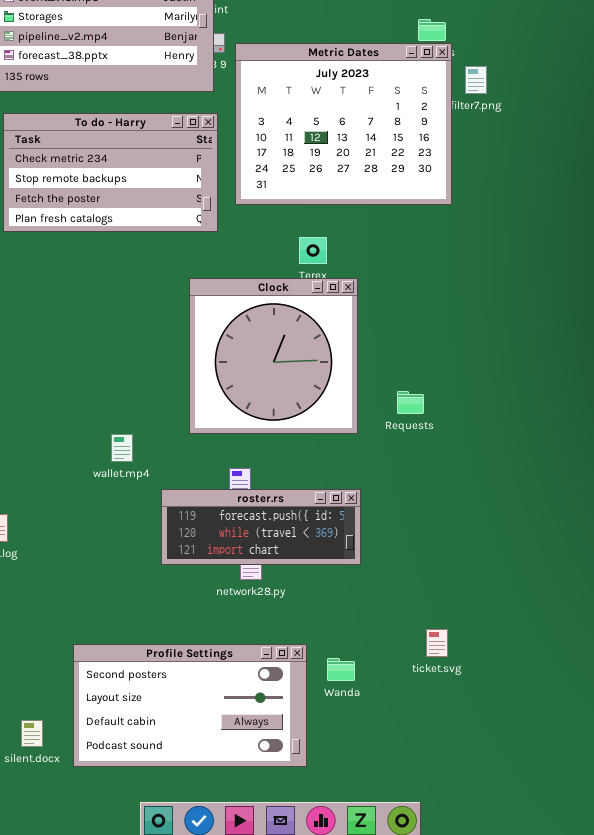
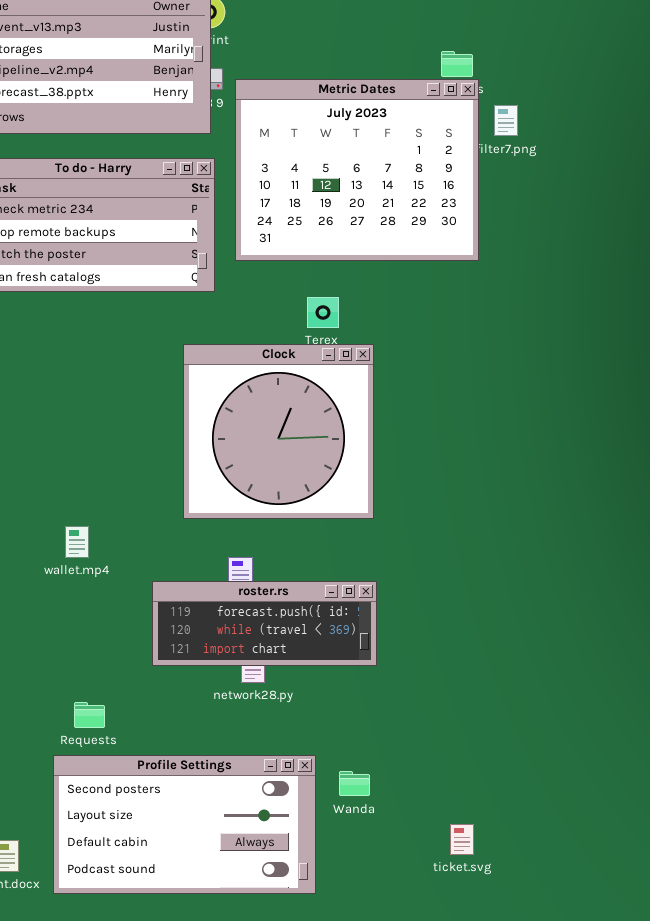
Requests: [397,391,424,414] -> [74,702,105,728], moved
wallet.mp4: [111,434,133,462] -> [65,526,89,558], moved
ticket.svg: [426,629,448,657] -> [450,824,474,855], moved

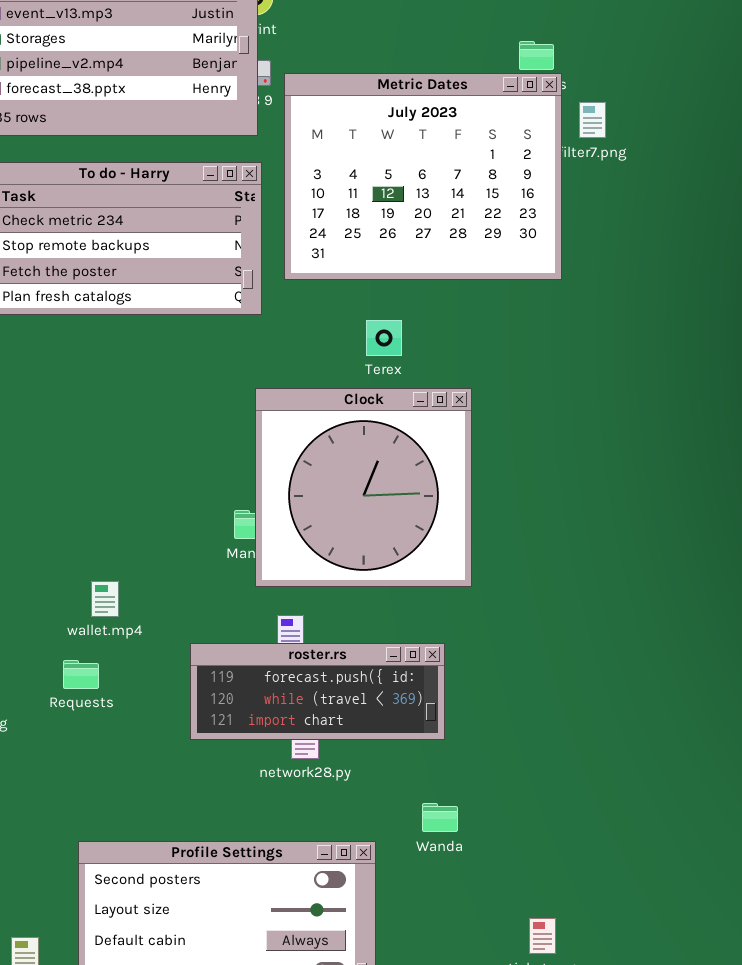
Clock: [183,344,374,519] -> [255,388,472,587], moved
Requests: [74,702,105,728] -> [63,660,99,689], moved
Wanda: [339,771,370,796] -> [422,803,458,832], moved

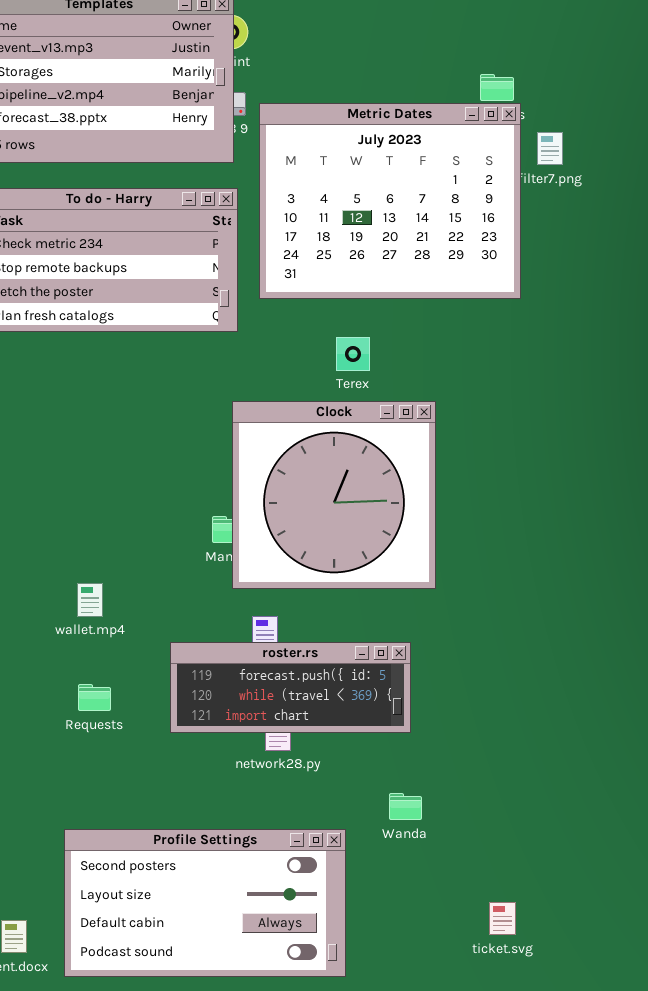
Requests: [63,660,99,689] -> [78,684,111,711], moved

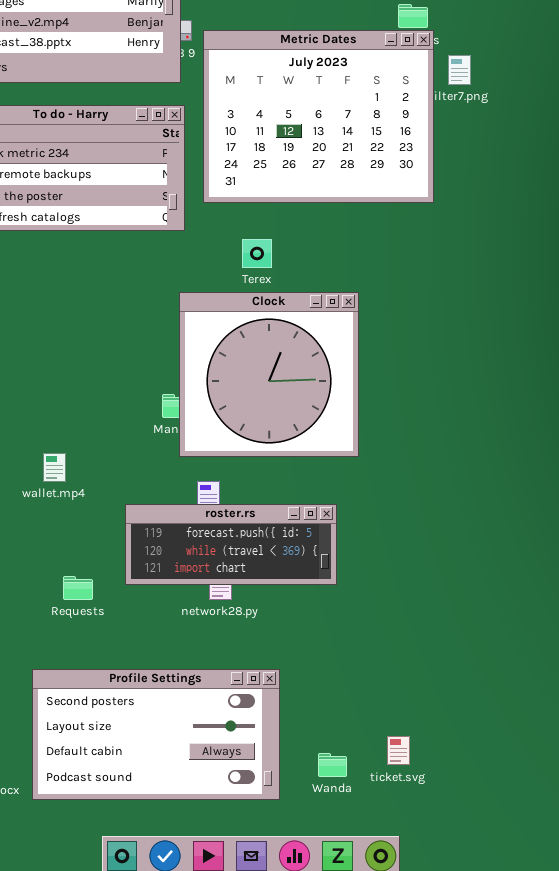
Terex: [336,337,370,371] -> [242,239,272,268], moved
Requests: [78,684,111,711] -> [63,576,93,600], moved
Wanda: [389,793,422,820] -> [318,753,347,777], moved
ticket.svg: [489,902,516,935] -> [387,736,410,765], moved

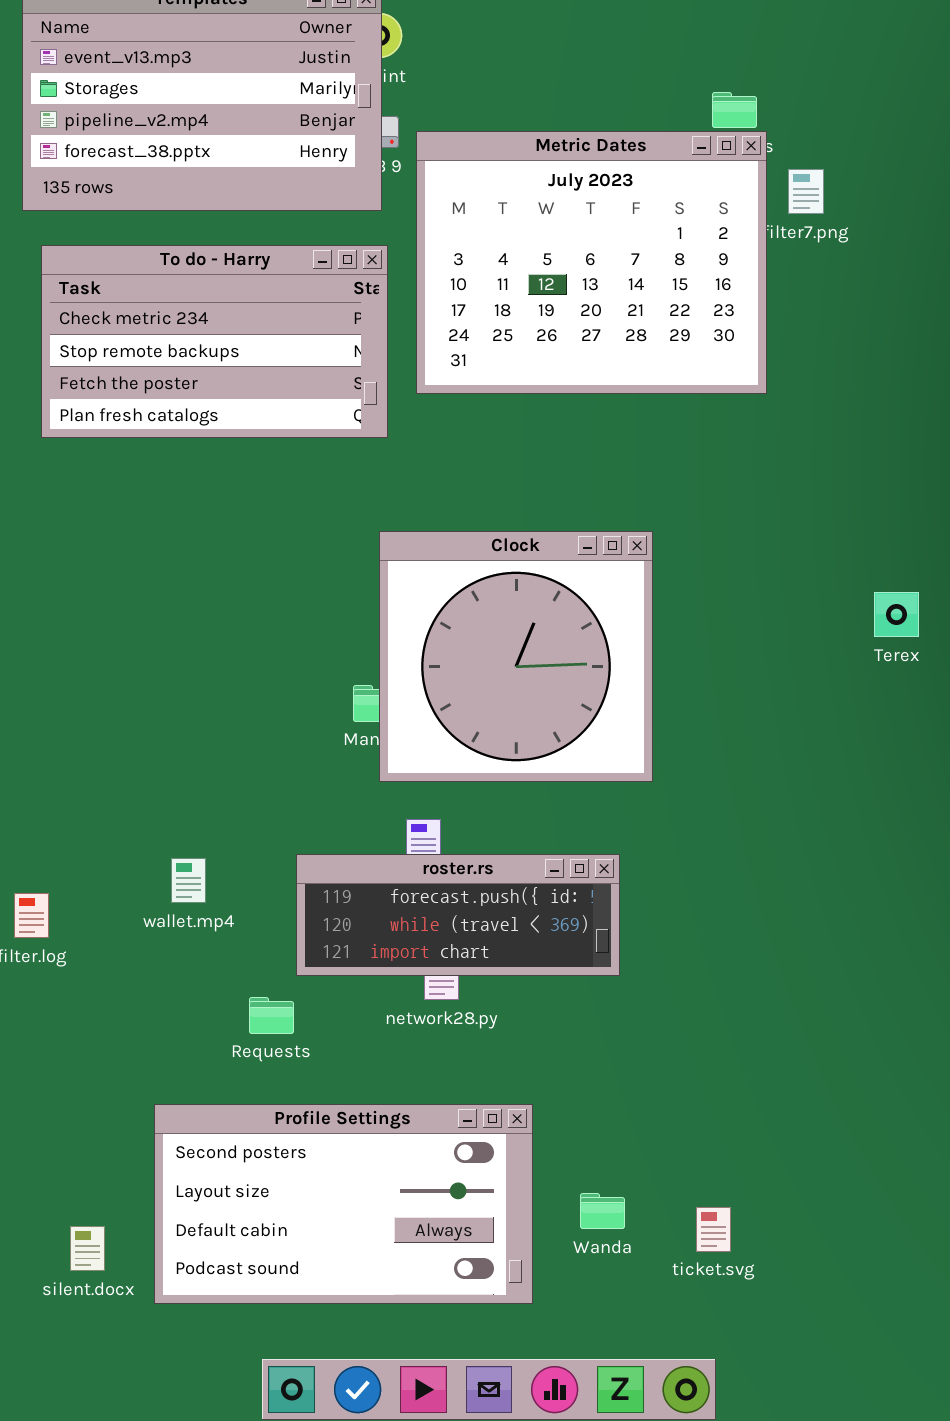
Terex: [242,239,272,268] -> [874,592,919,637], moved
wallet.mp4: [43,453,66,482] -> [171,858,206,903], moved
Requests: [63,576,93,600] -> [249,997,294,1034], moved
Wanda: [318,753,347,777] -> [580,1193,625,1229], moved

